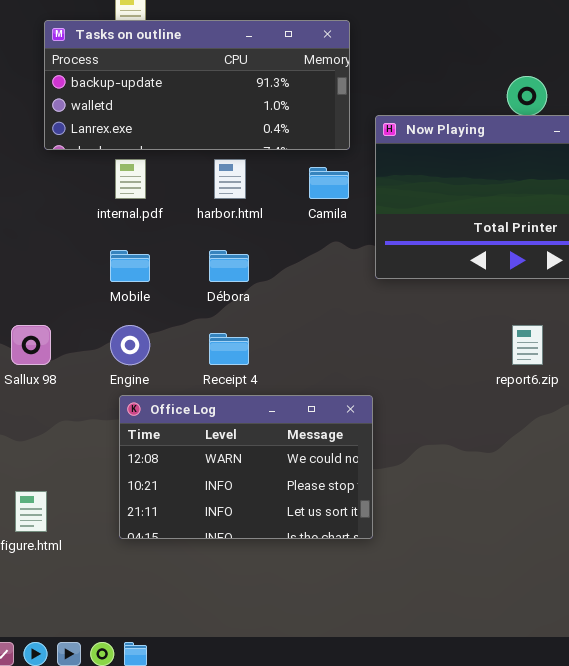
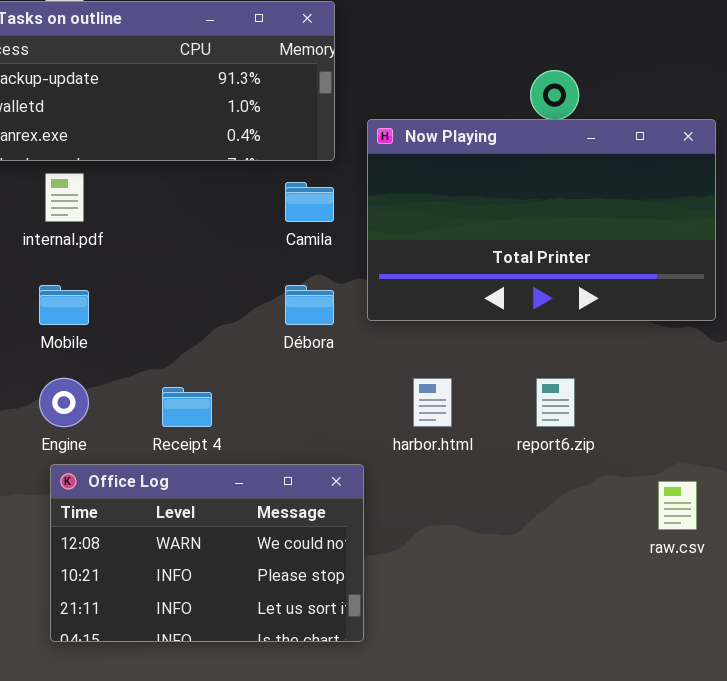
harbor.html: [214,159,246,199] -> [413,378,452,427], moved
Débora: [209,250,249,282] -> [285,285,334,325], moved

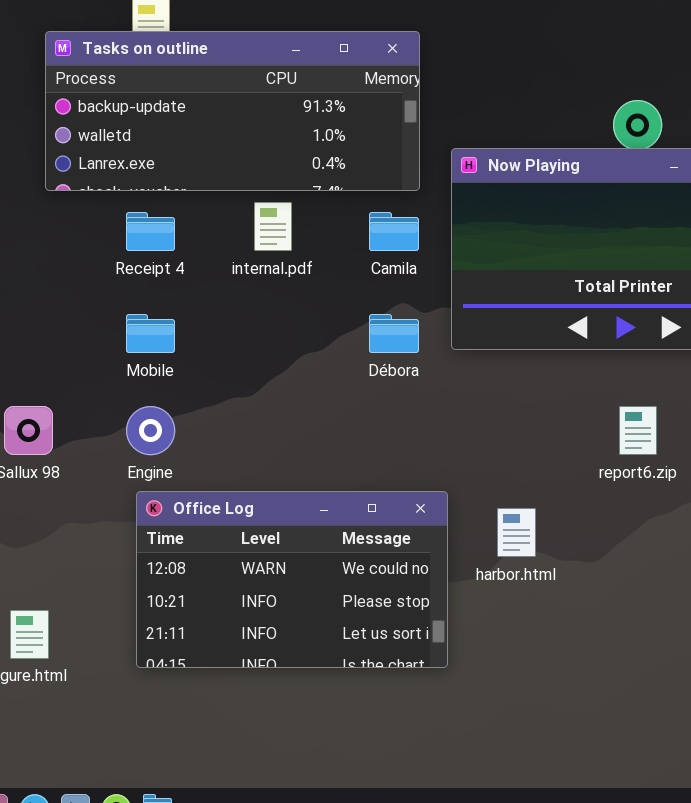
internal.pdf: [45,173,84,222] -> [254,202,292,251], moved
harbor.html: [413,378,452,427] -> [497,508,536,557], moved
Receipt 4: [162,387,212,427] -> [126,212,175,251], moved

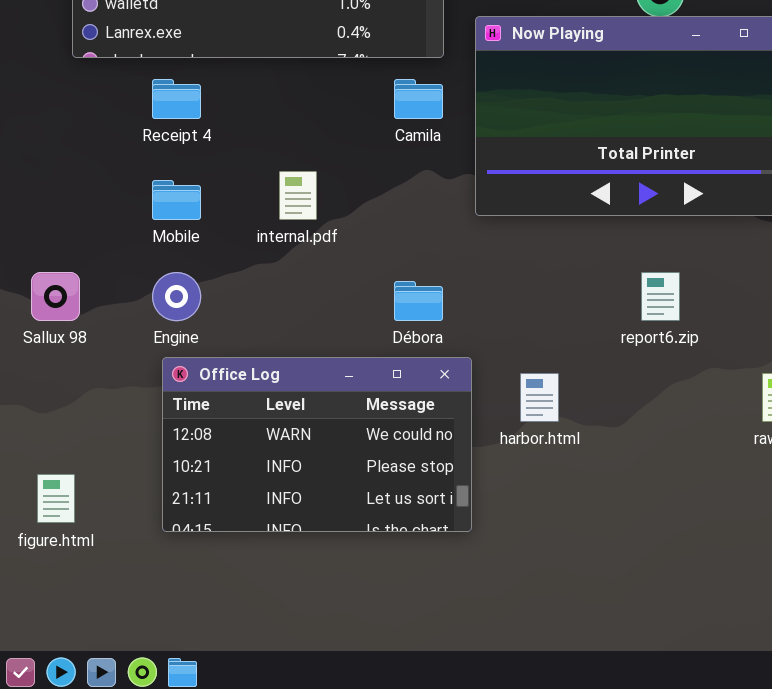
internal.pdf: [254,202,292,251] -> [279,171,317,220], moved
Débora: [369,314,419,353] -> [394,281,443,321], moved

